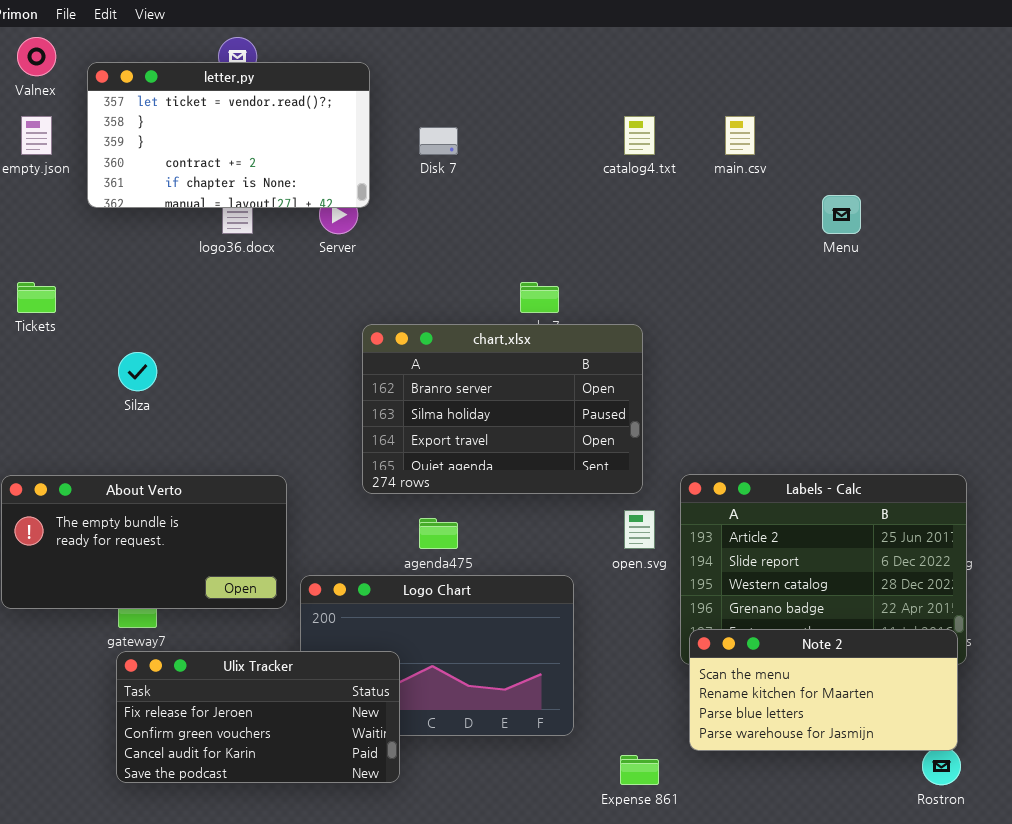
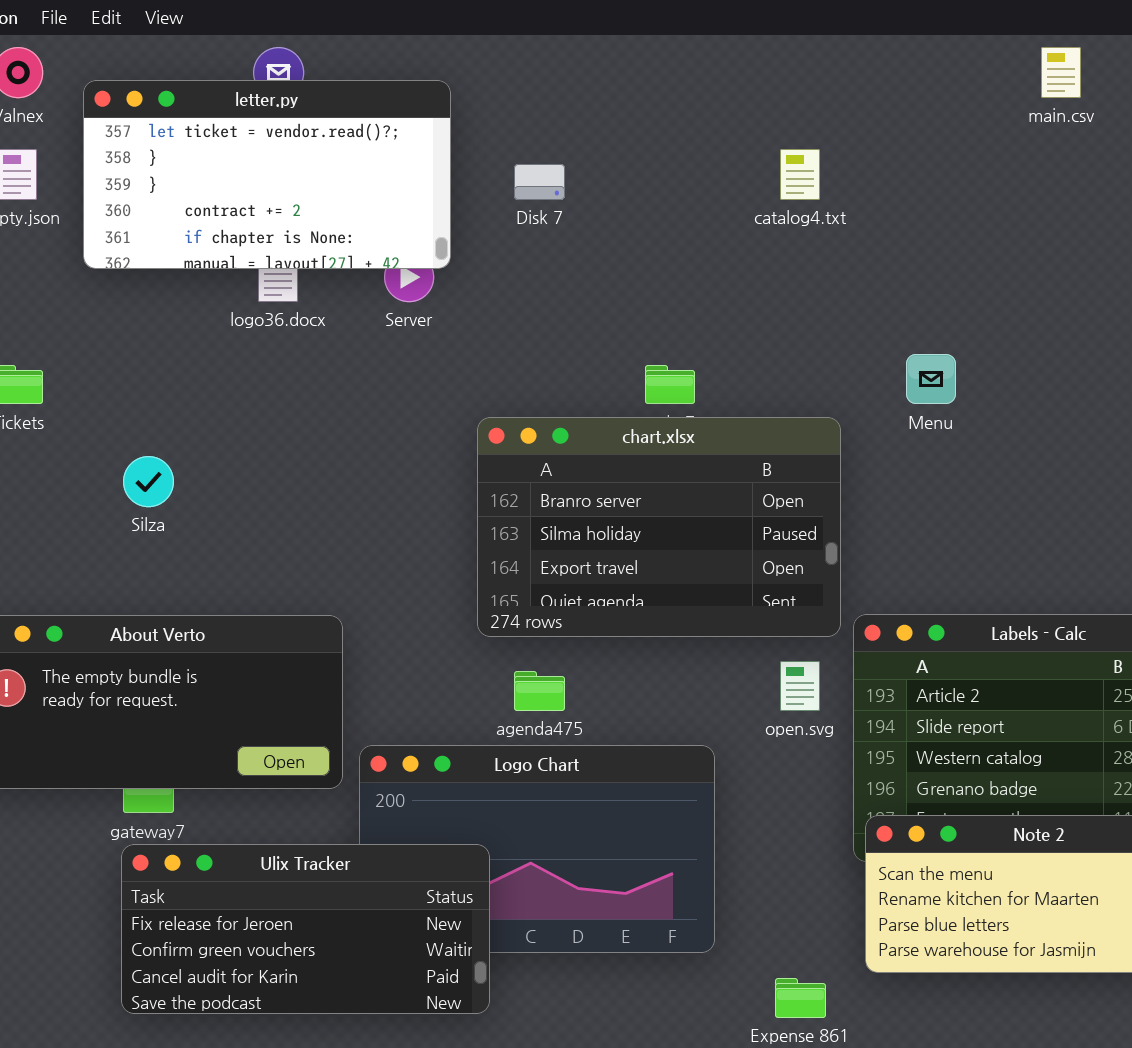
main.csv: [725,116,755,155] -> [1041,47,1081,98], moved
Menu: [822,195,861,234] -> [906,354,956,404], moved
chart.xlsx: [362,324,643,494] -> [477,417,841,637], moved

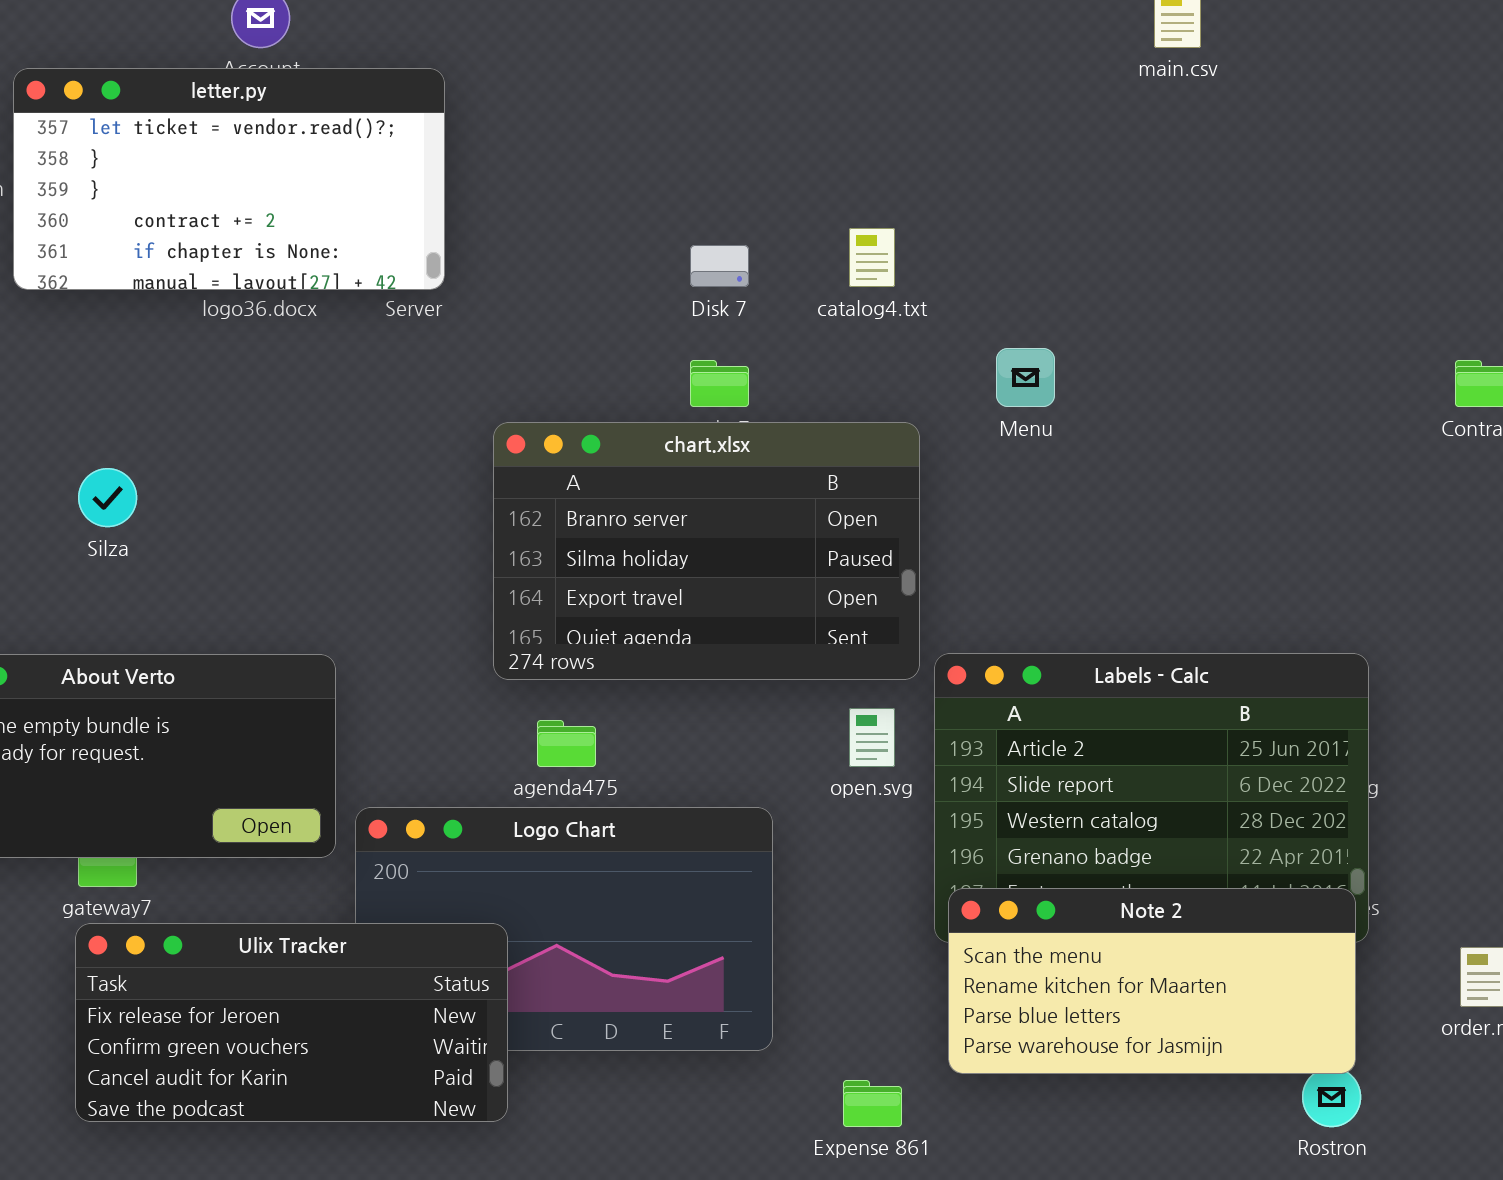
letter.py: [83,80,451,269] -> [13,68,445,290], moved
catalog4.txt: [780,149,820,200] -> [849,228,895,287], moved
Disk 7: [514,164,565,200] -> [690,245,749,287], moved

